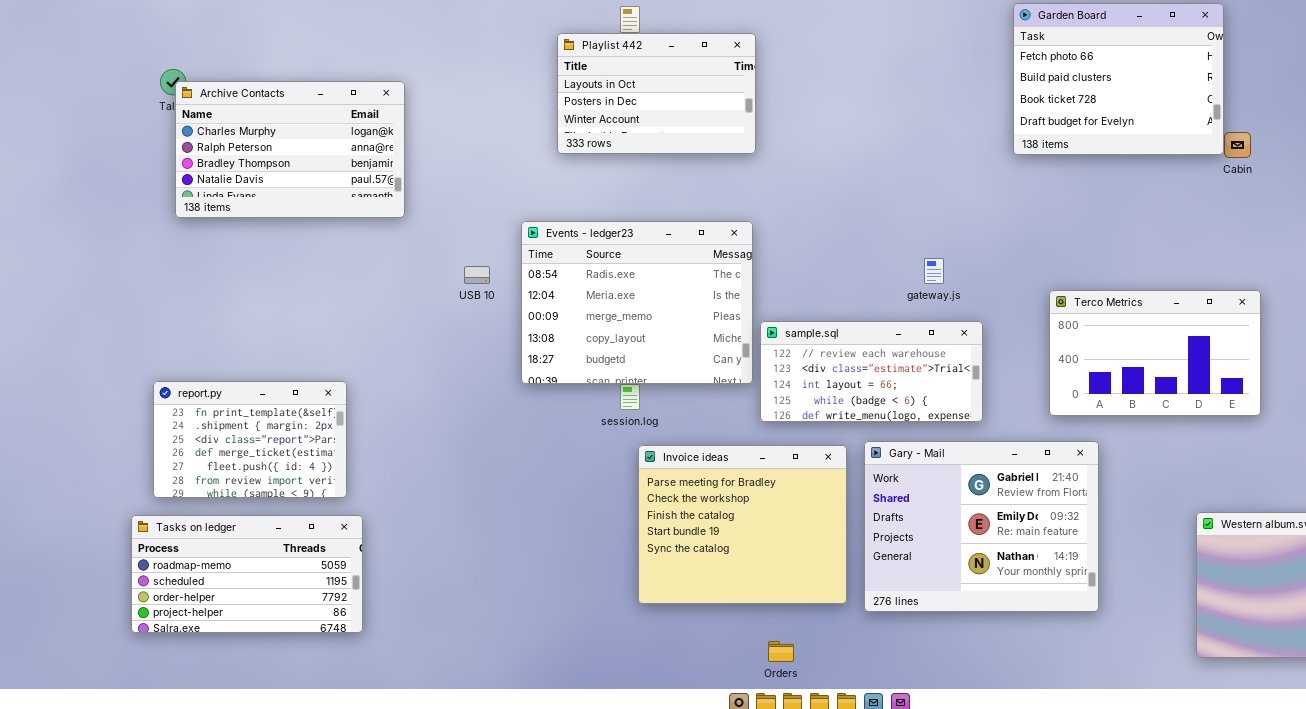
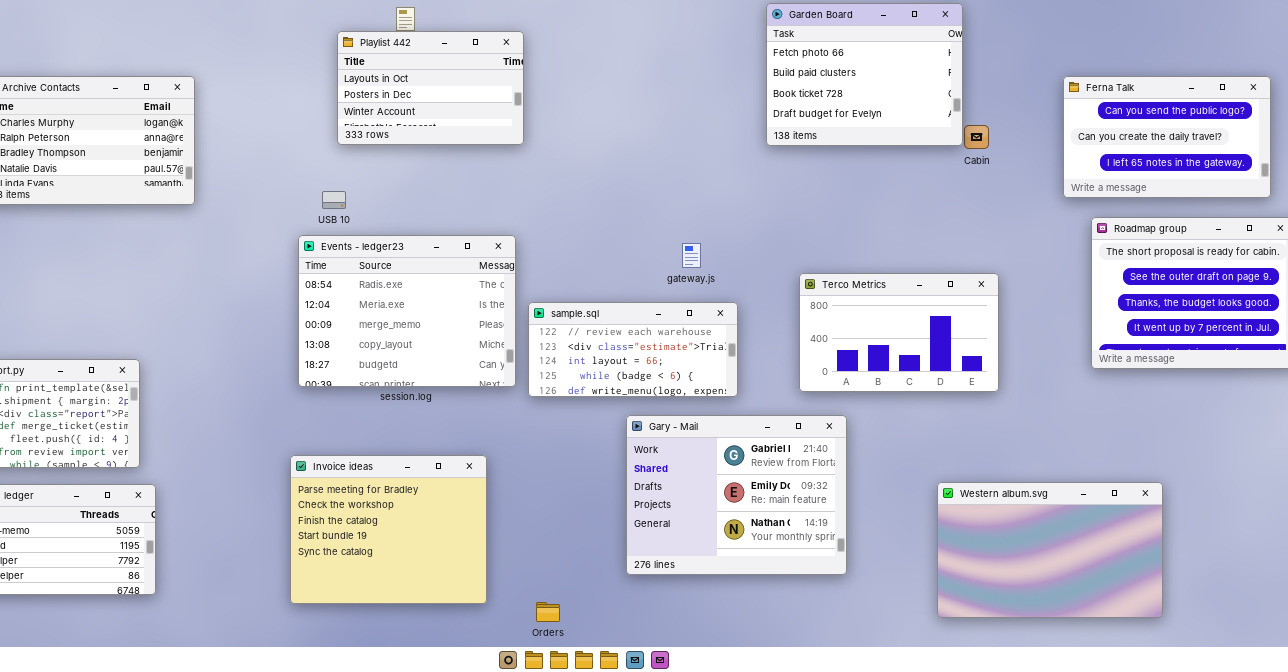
Events - ledger23: [521,221,753,384] -> [298,235,516,387], moved
USB 10: [464,266,490,284] -> [322,191,346,209], moved
Invoice ideas: [638,445,847,604] -> [290,455,487,604], moved

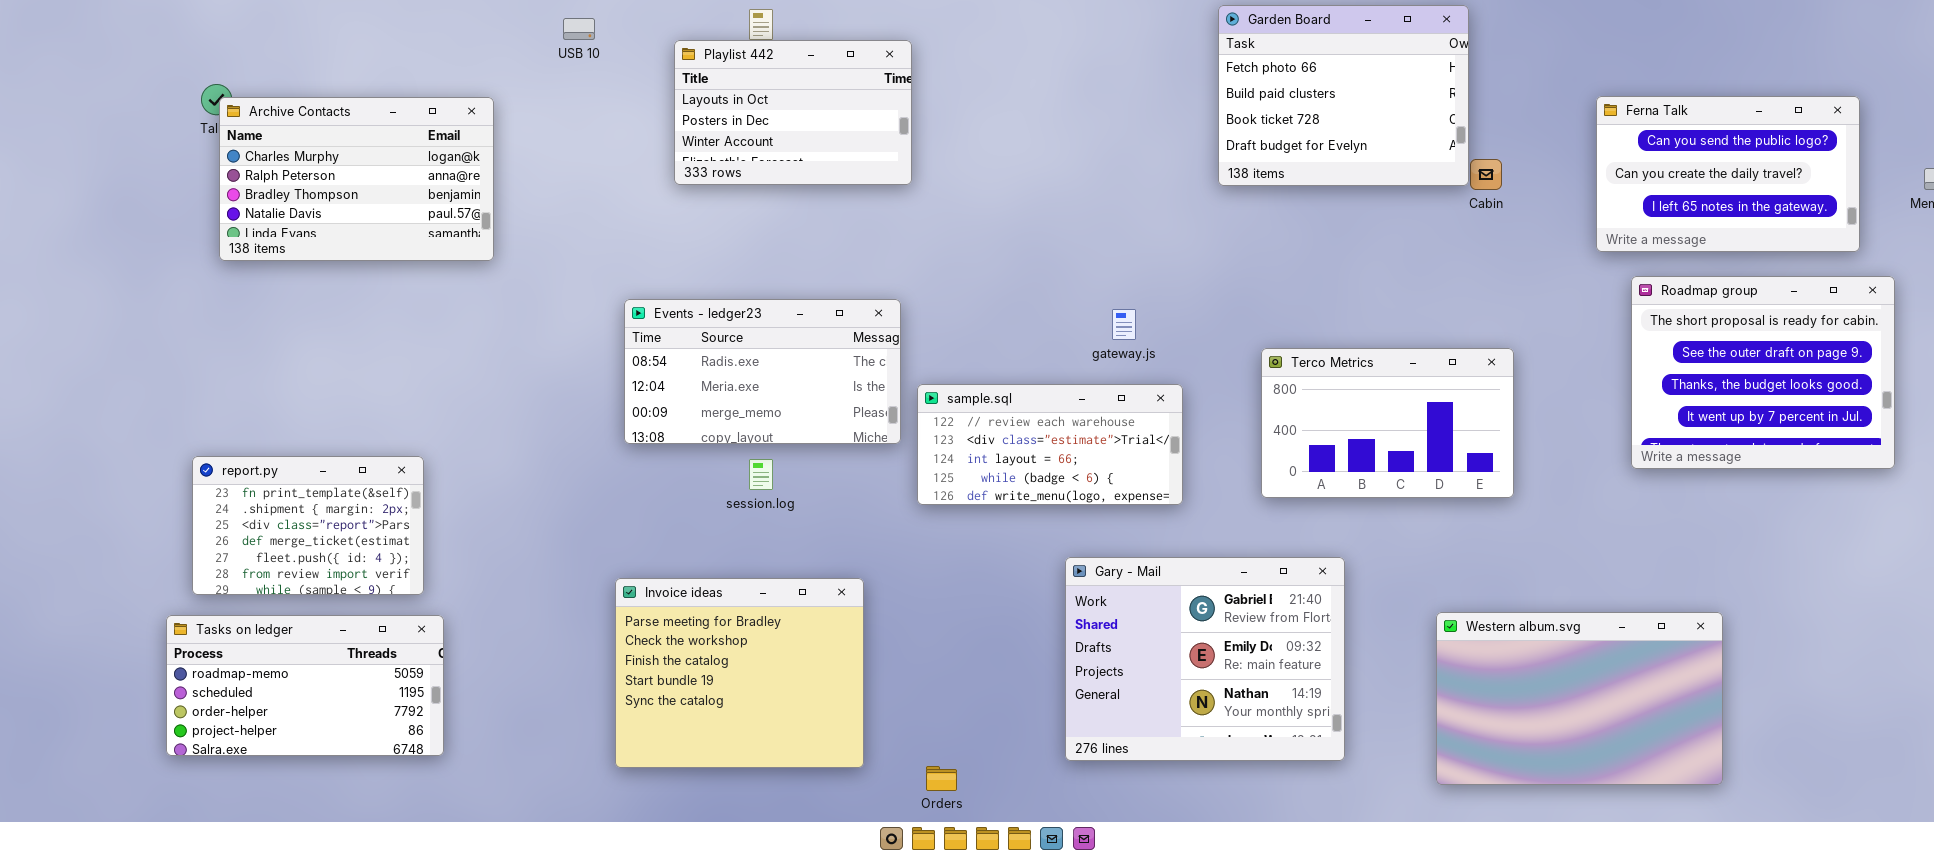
USB 10: [322,191,346,209] -> [563,18,595,40], moved
Events - ledger23: [298,235,516,387] -> [624,299,901,444], resized
Gary - Mail: [626,415,847,575] -> [1065,557,1345,761], moved

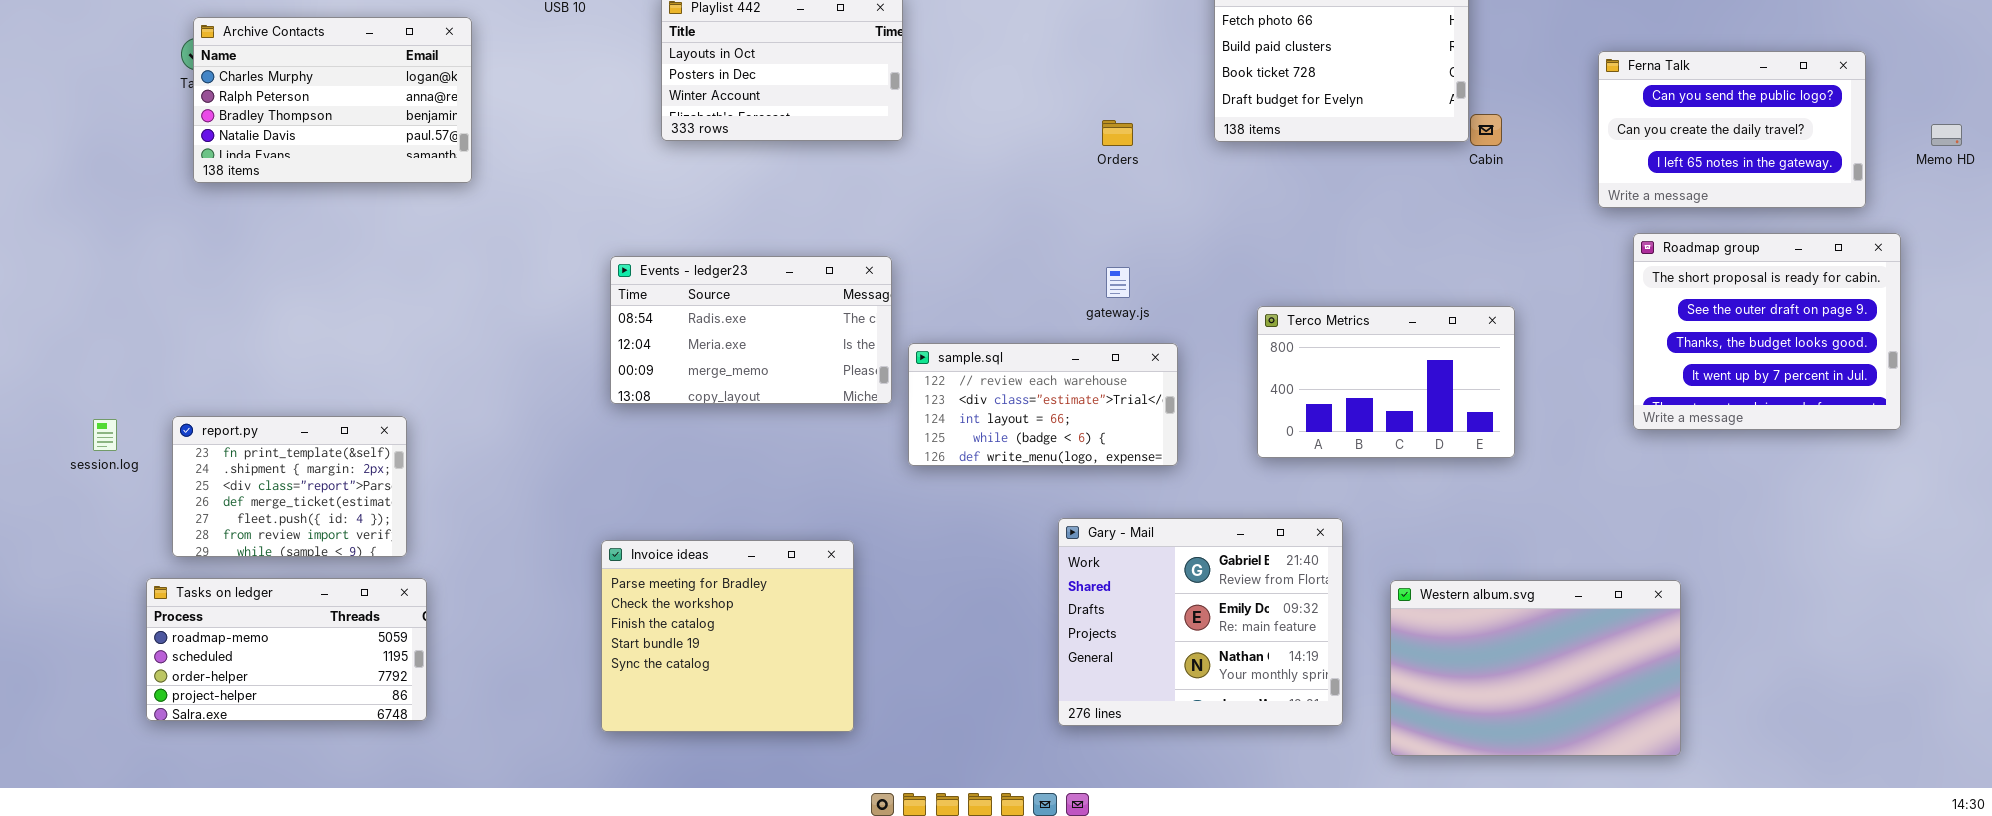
Archive Contacts: [219,97,494,261] -> [193,17,472,183], moved
session.log: [749,459,773,490] -> [93,419,117,451], moved
Western album.svg: [1436,612,1723,785] -> [1390,580,1681,756], moved
Orders: [926,766,957,791] -> [1102,120,1133,146], moved

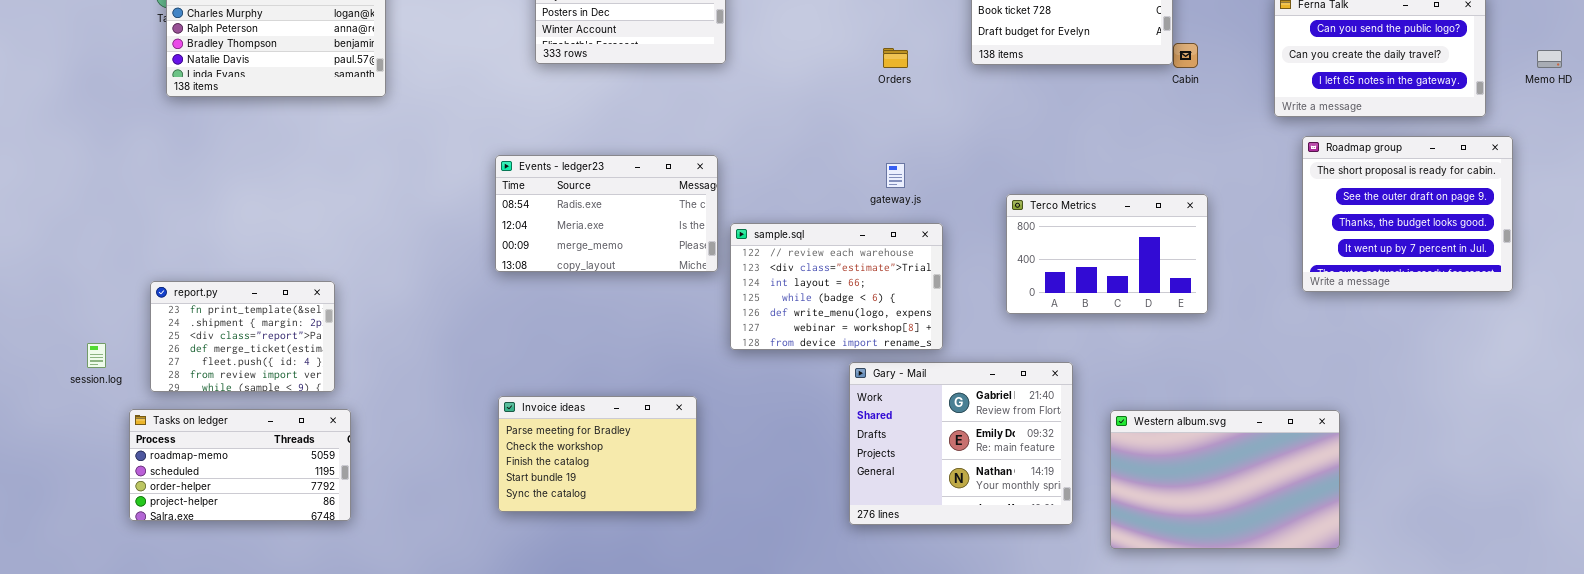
sample.sql: [908,343,1178,466] -> [730,223,943,350], resized
session.log: [93,419,117,451] -> [87,343,106,368], moved
Invoice ideas: [601,540,854,732] -> [498,396,697,512], moved, resized

